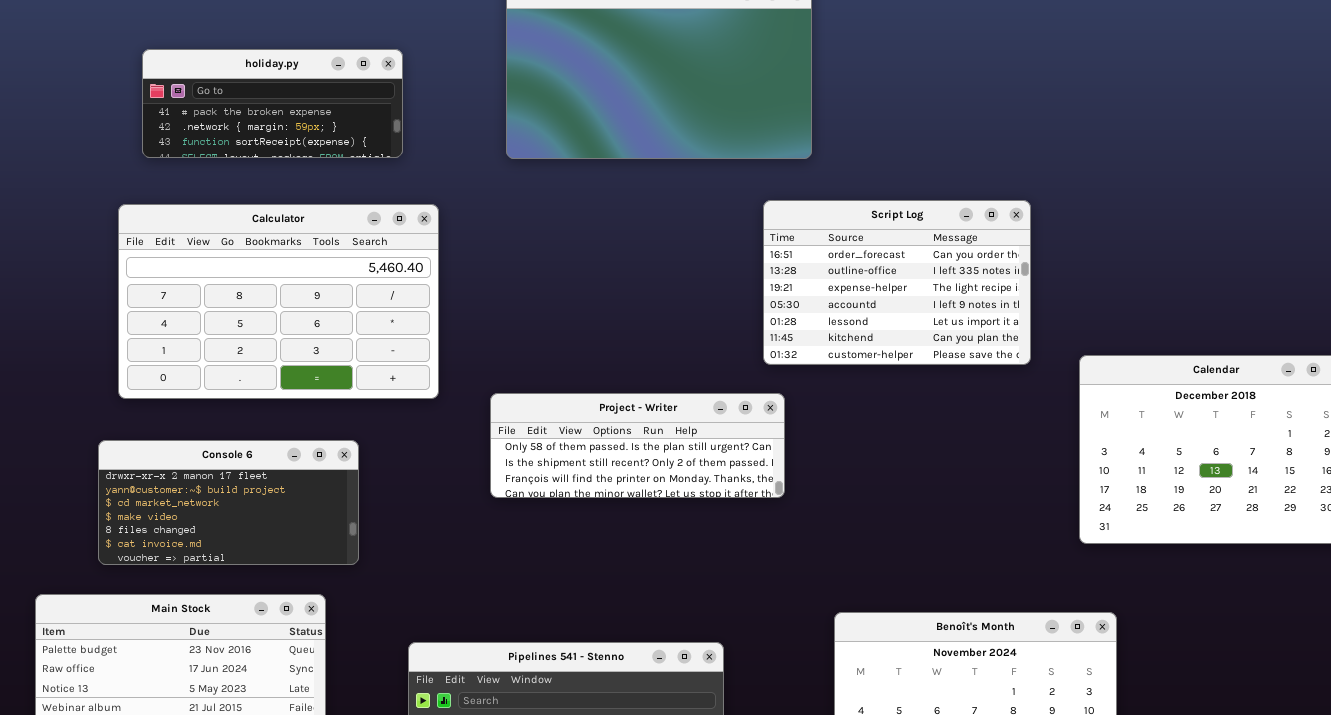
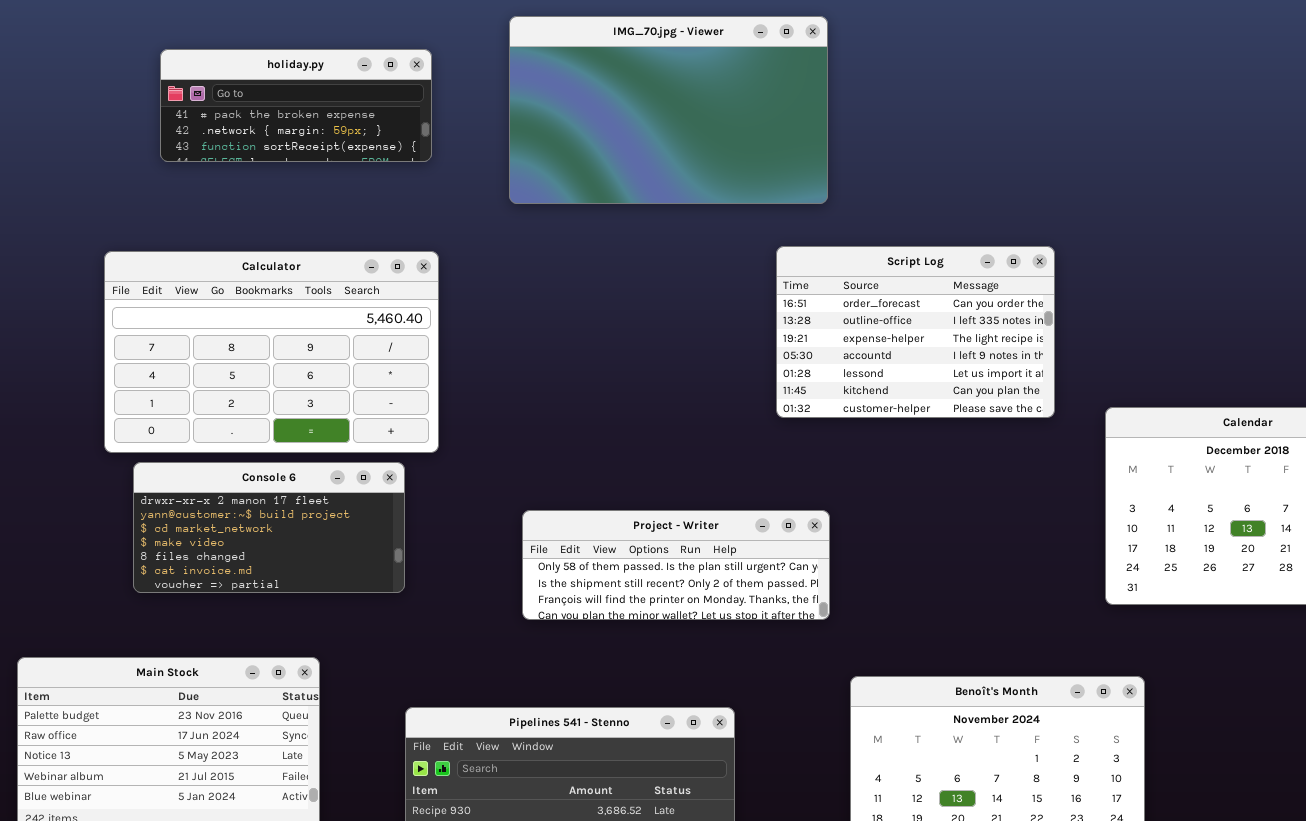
holiday.py: [142,49,403,158] -> [160,49,432,162], moved
Project - Writer: [490,393,785,498] -> [522,510,830,620], moved
Console 6: [98,440,359,565] -> [133,462,405,593], moved

